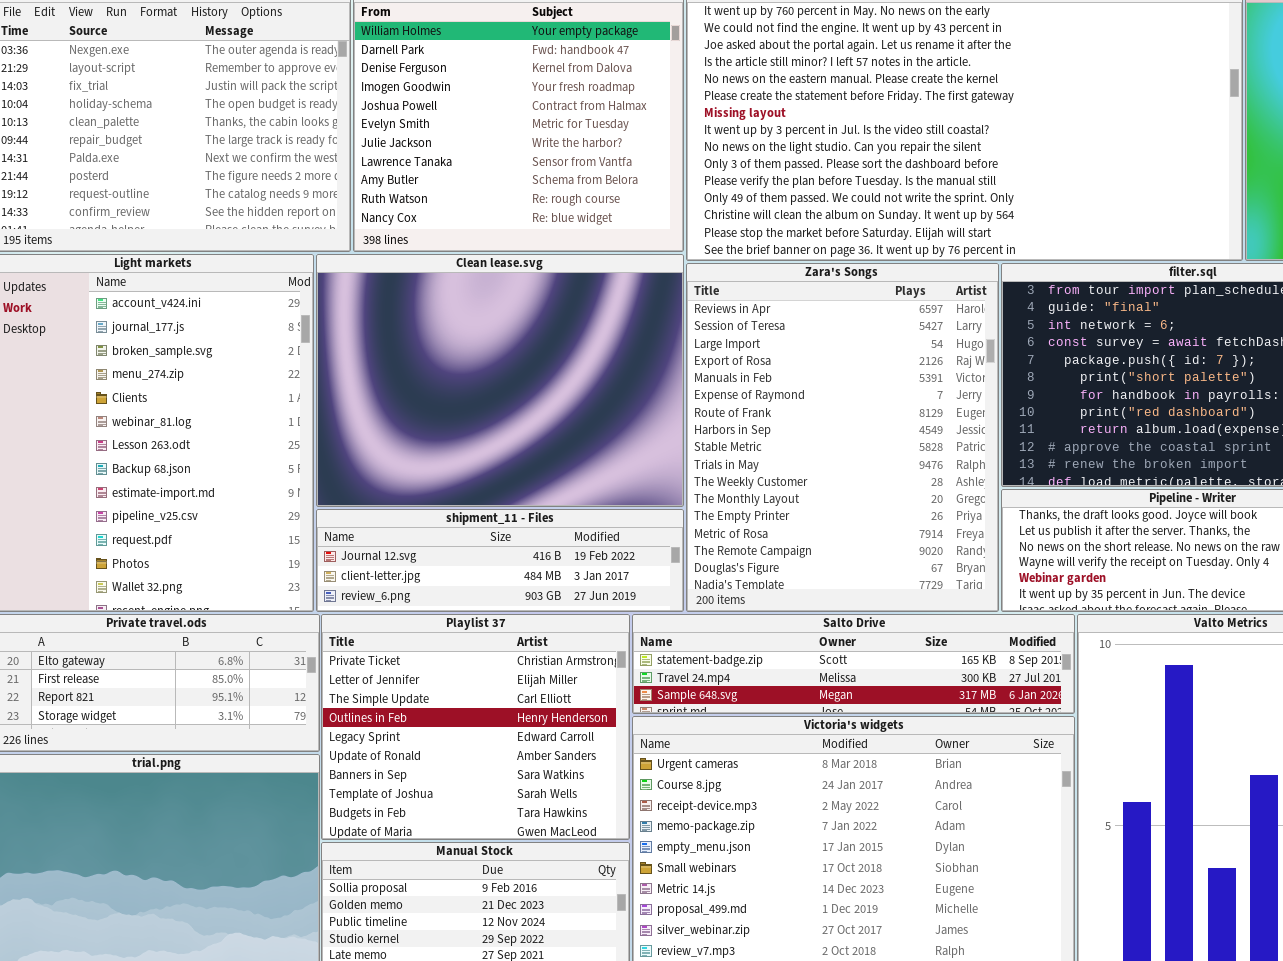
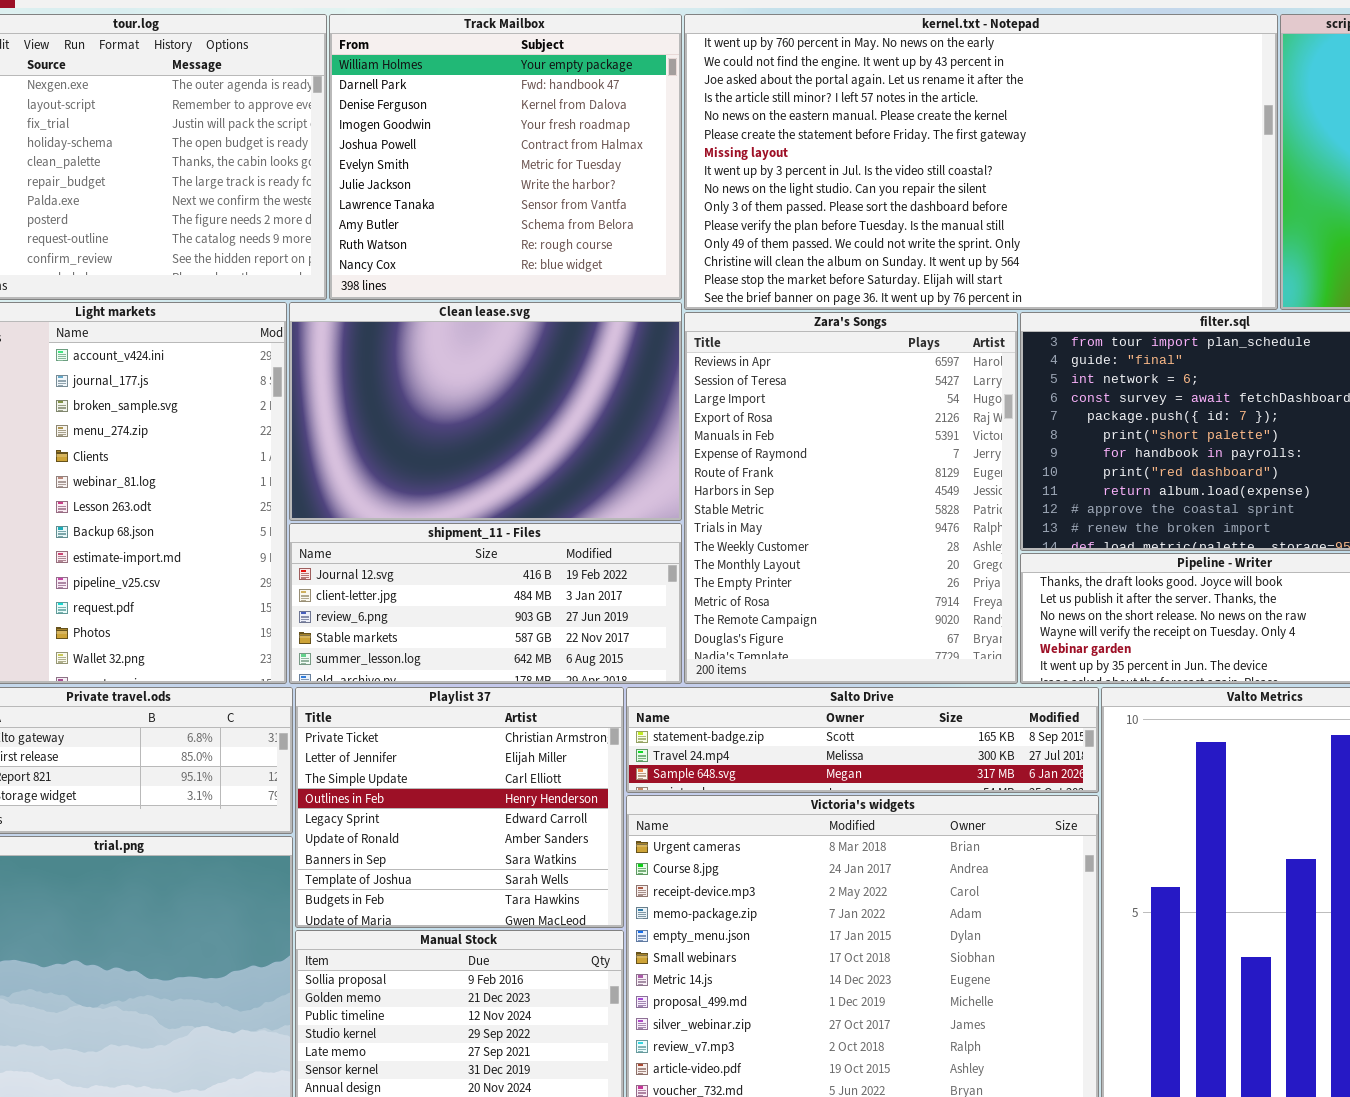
Clean lease.svg: [316,254,684,507] -> [289,302,682,521], resized
shipment_11 - Files: [316,509,684,612] -> [289,523,682,684], resized

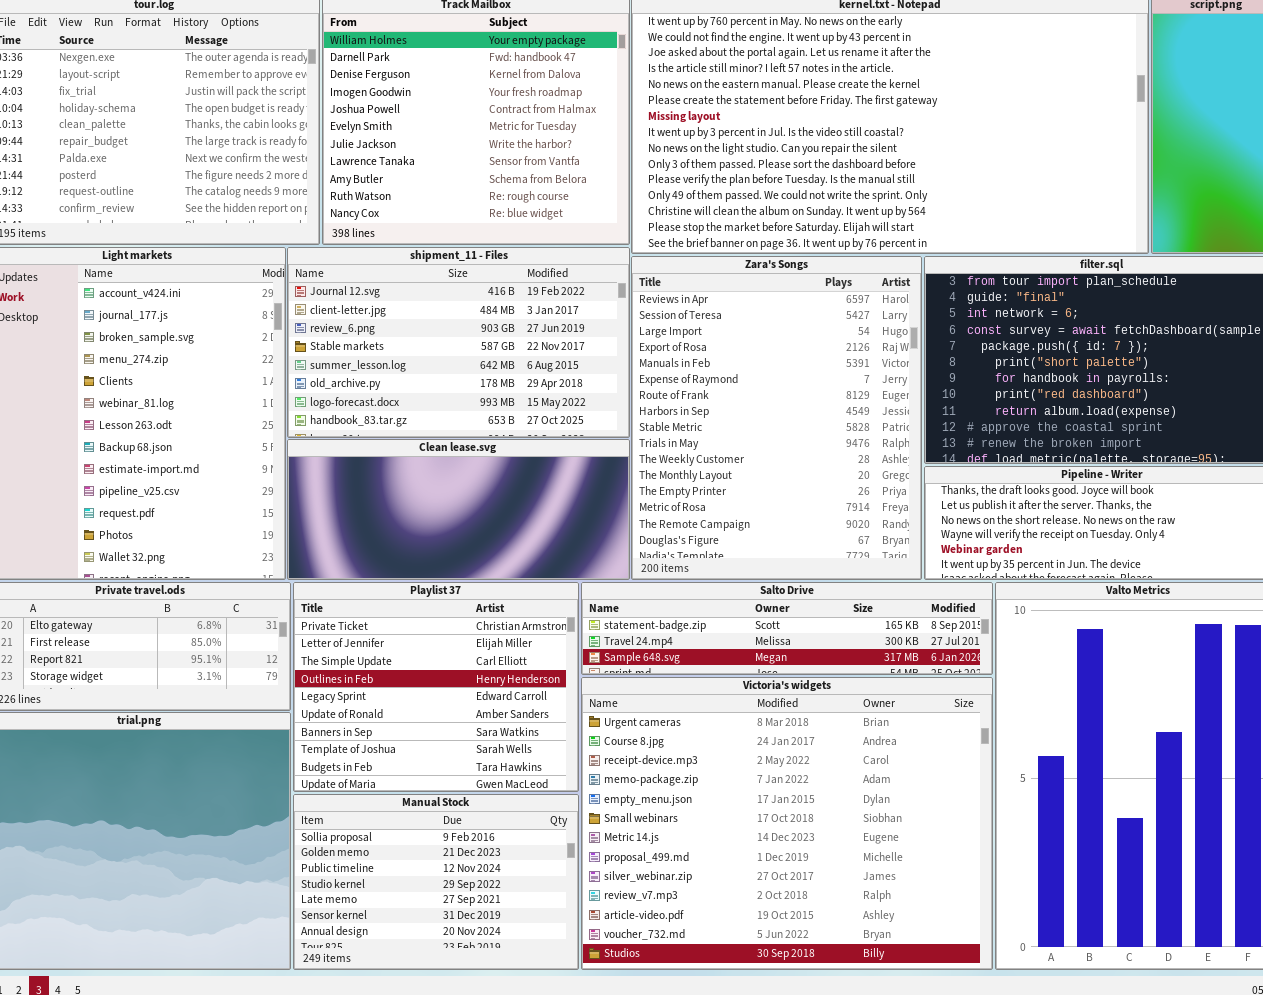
Clean lease.svg: [289,302,682,521] -> [287,439,630,580], moved, resized
shipment_11 - Files: [289,523,682,684] -> [287,247,630,438], moved, resized

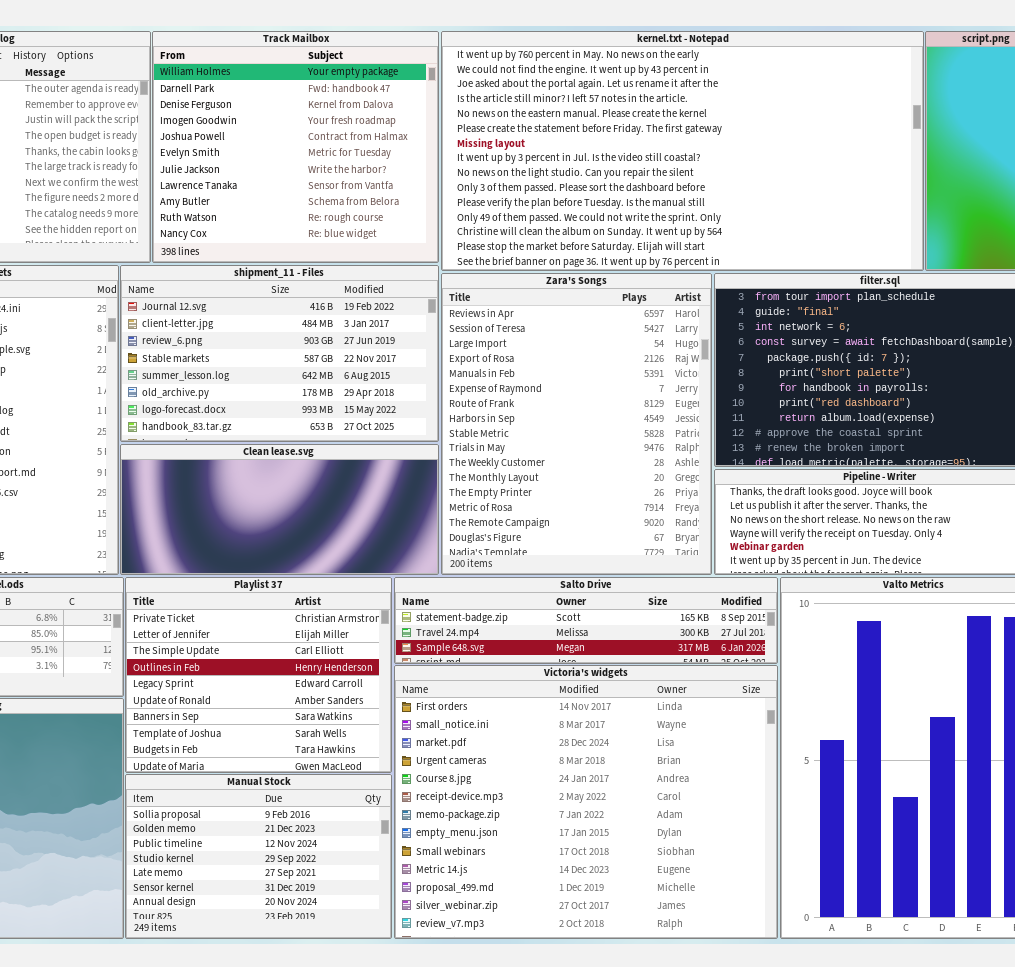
Victoria's widgets: [581,677,993,970] -> [394,665,778,939], scrolled up 3 rows

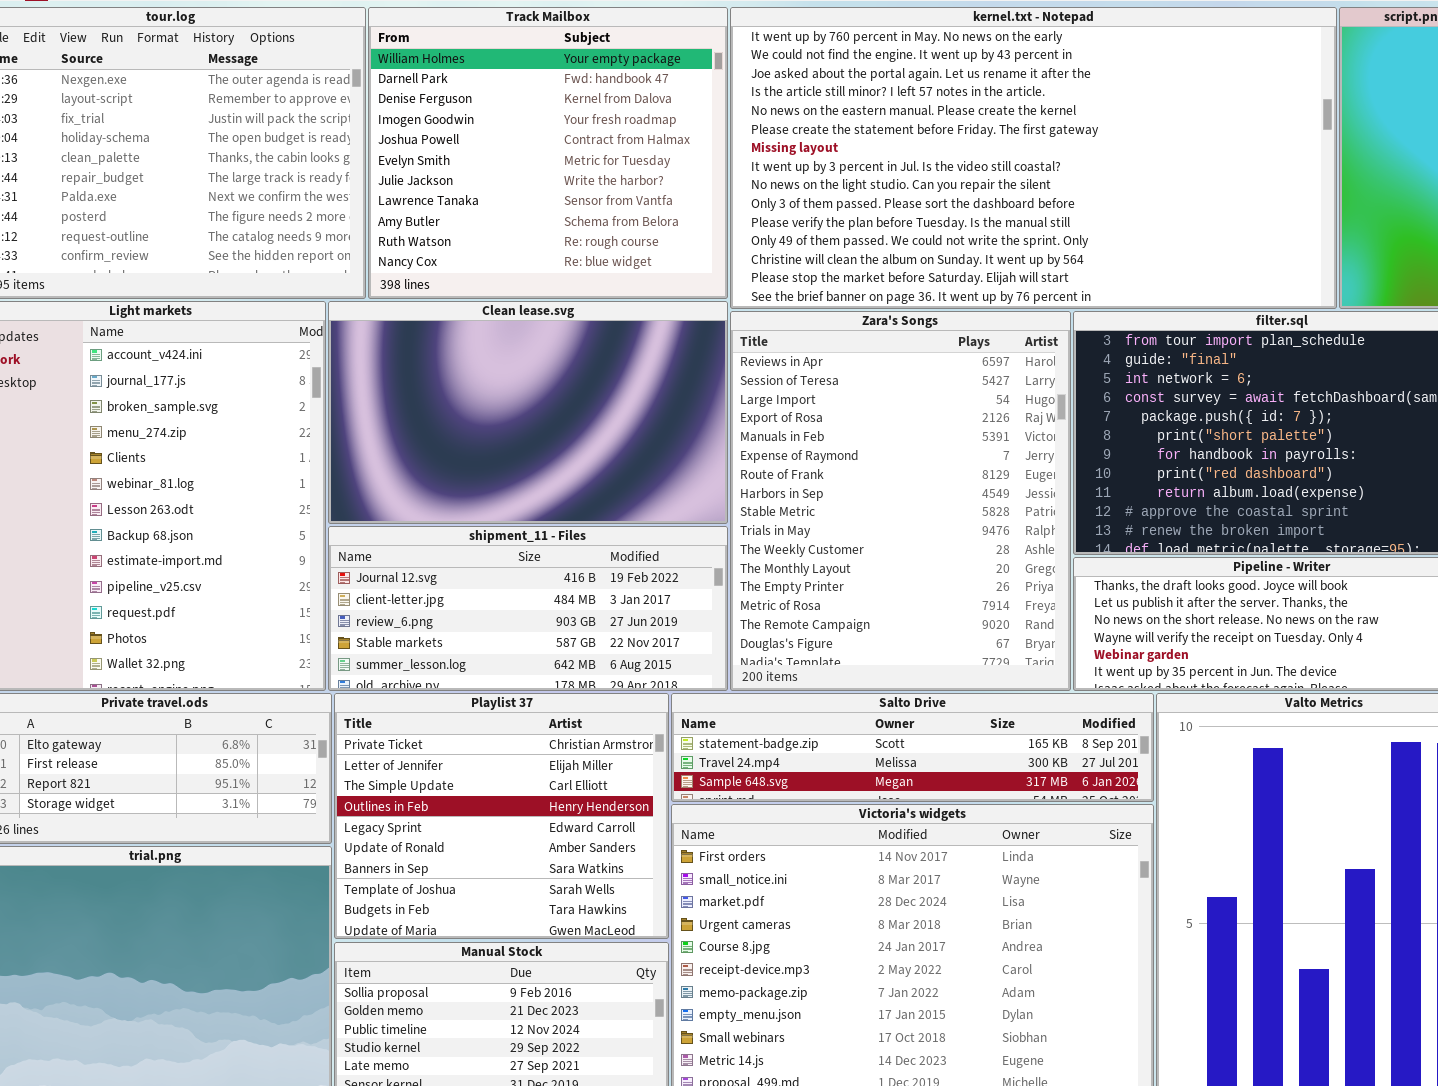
shipment_11 - Files: [120,265,439,442] -> [328,526,728,691], moved, resized
Clean lease.svg: [120,444,439,575] -> [328,301,728,524], moved, resized

